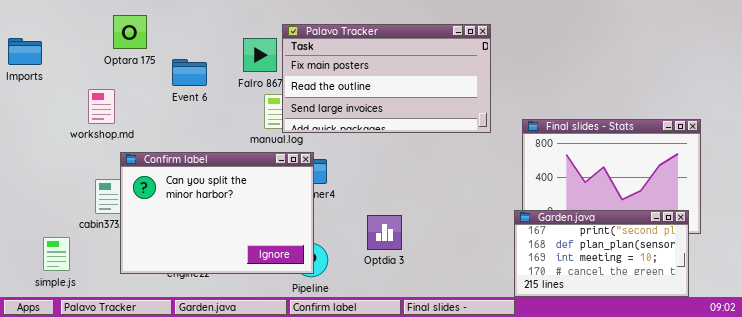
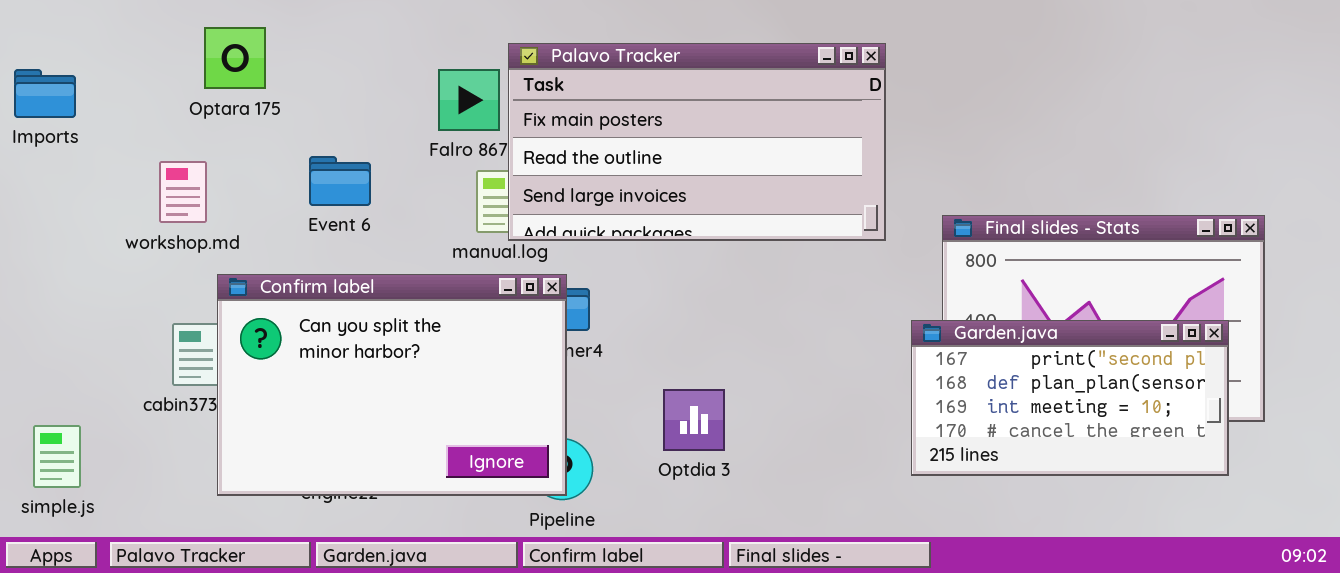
Event 6: [172,59,207,86] -> [309,156,371,206], moved
Garden.java: [514,210,689,297] -> [911,320,1229,476], moved
simple.js: [43,237,70,271] -> [33,425,81,488], moved

